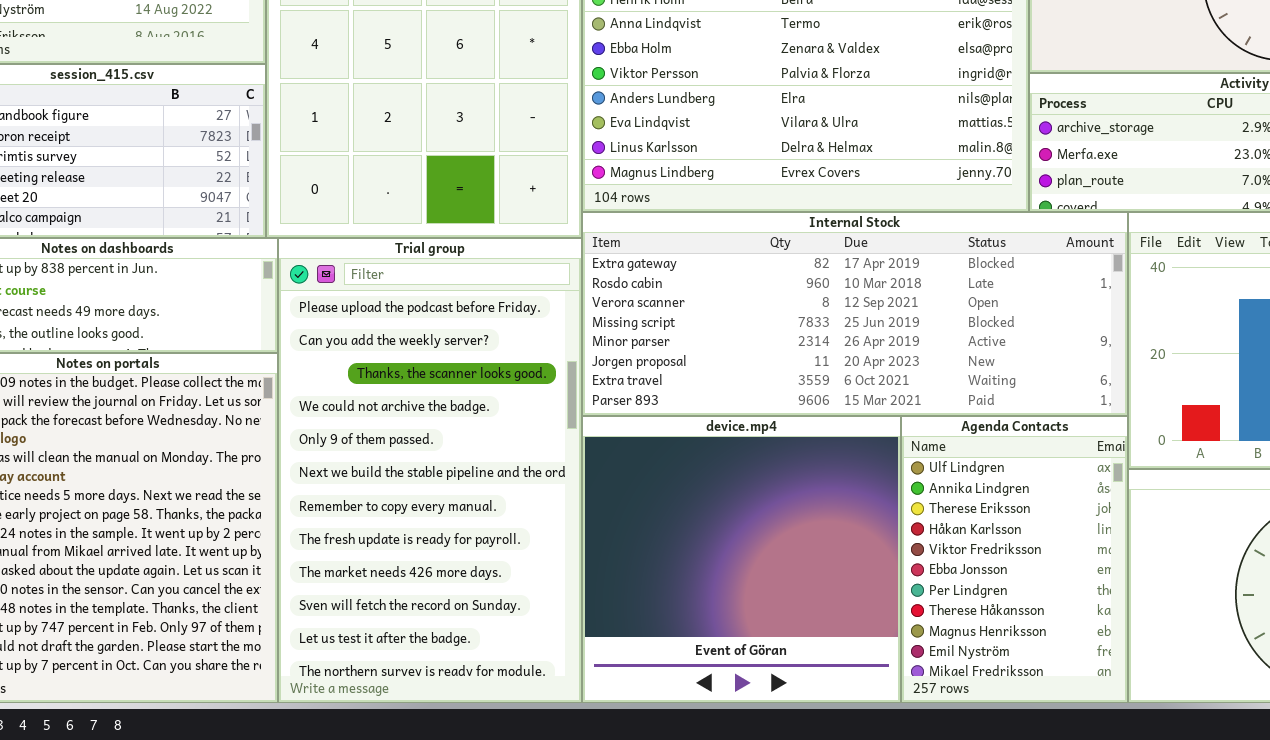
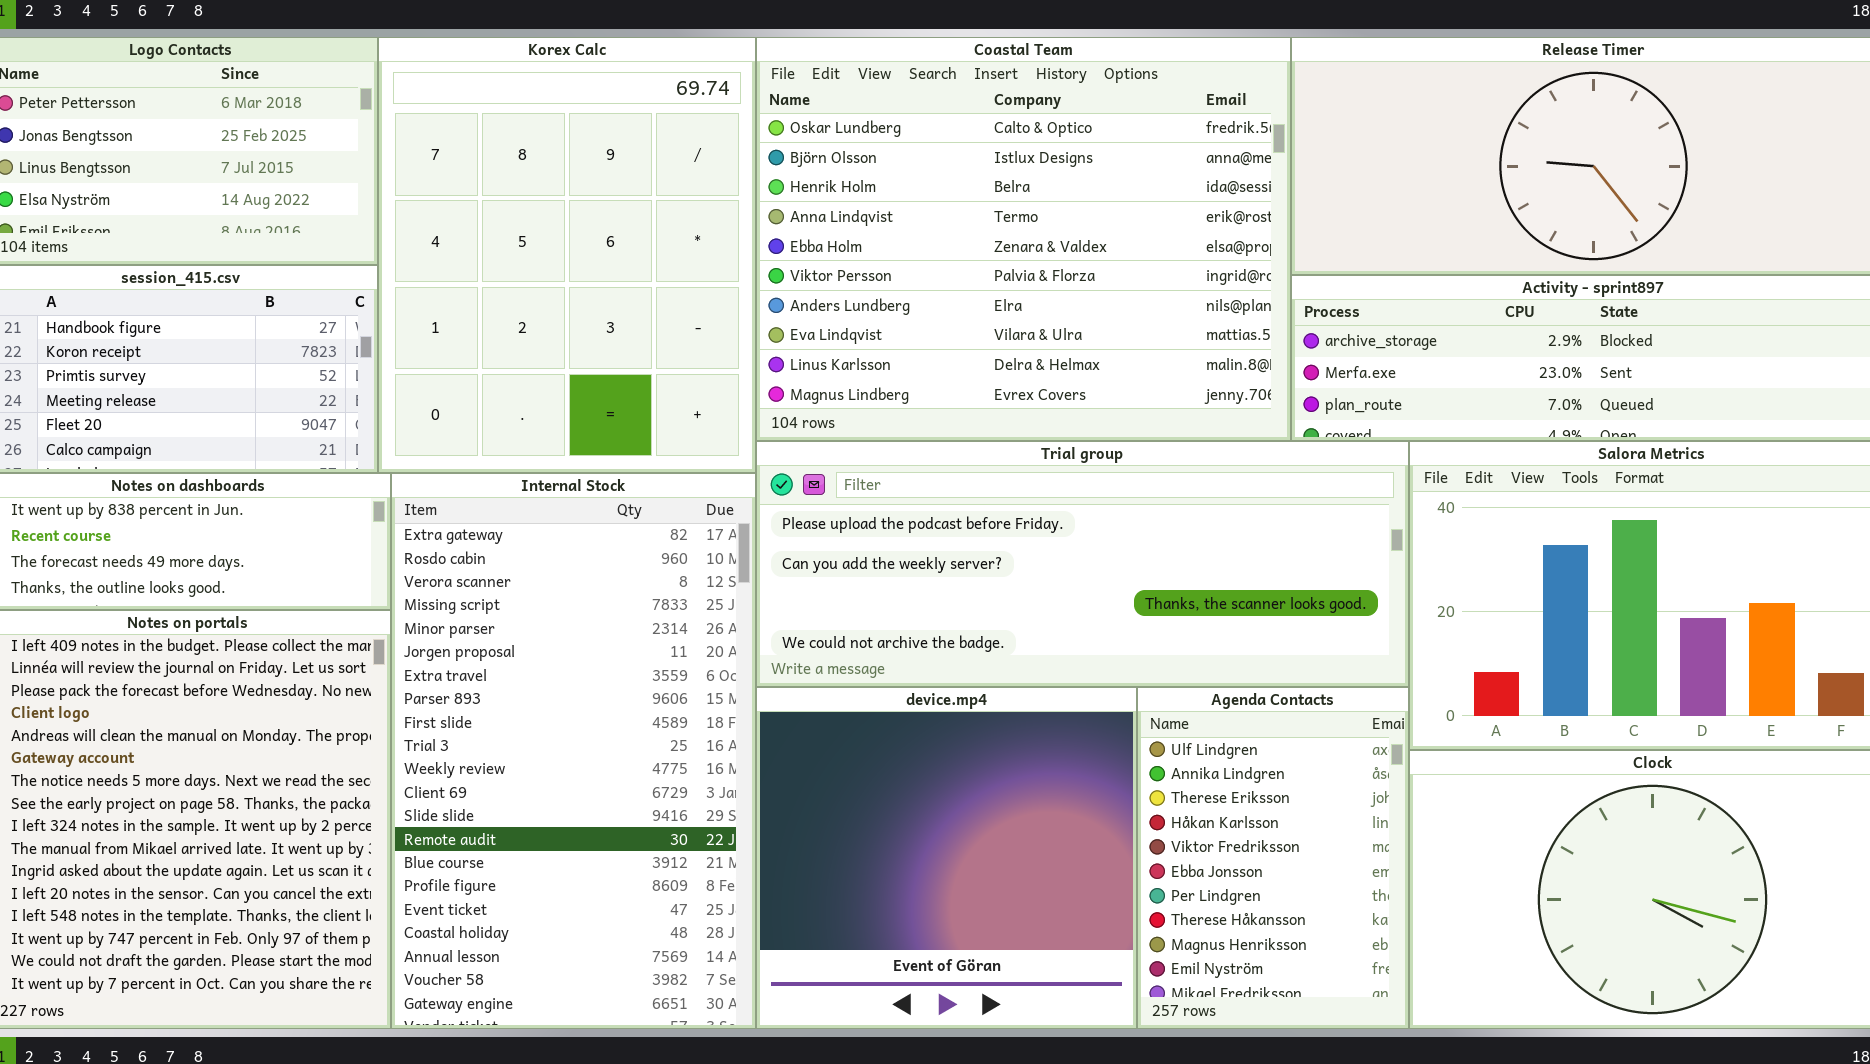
Internal Stock: [582,212,1128,416] -> [391,473,756,1029], moved, resized
Trial group: [278,238,582,703] -> [756,441,1409,687], moved, resized

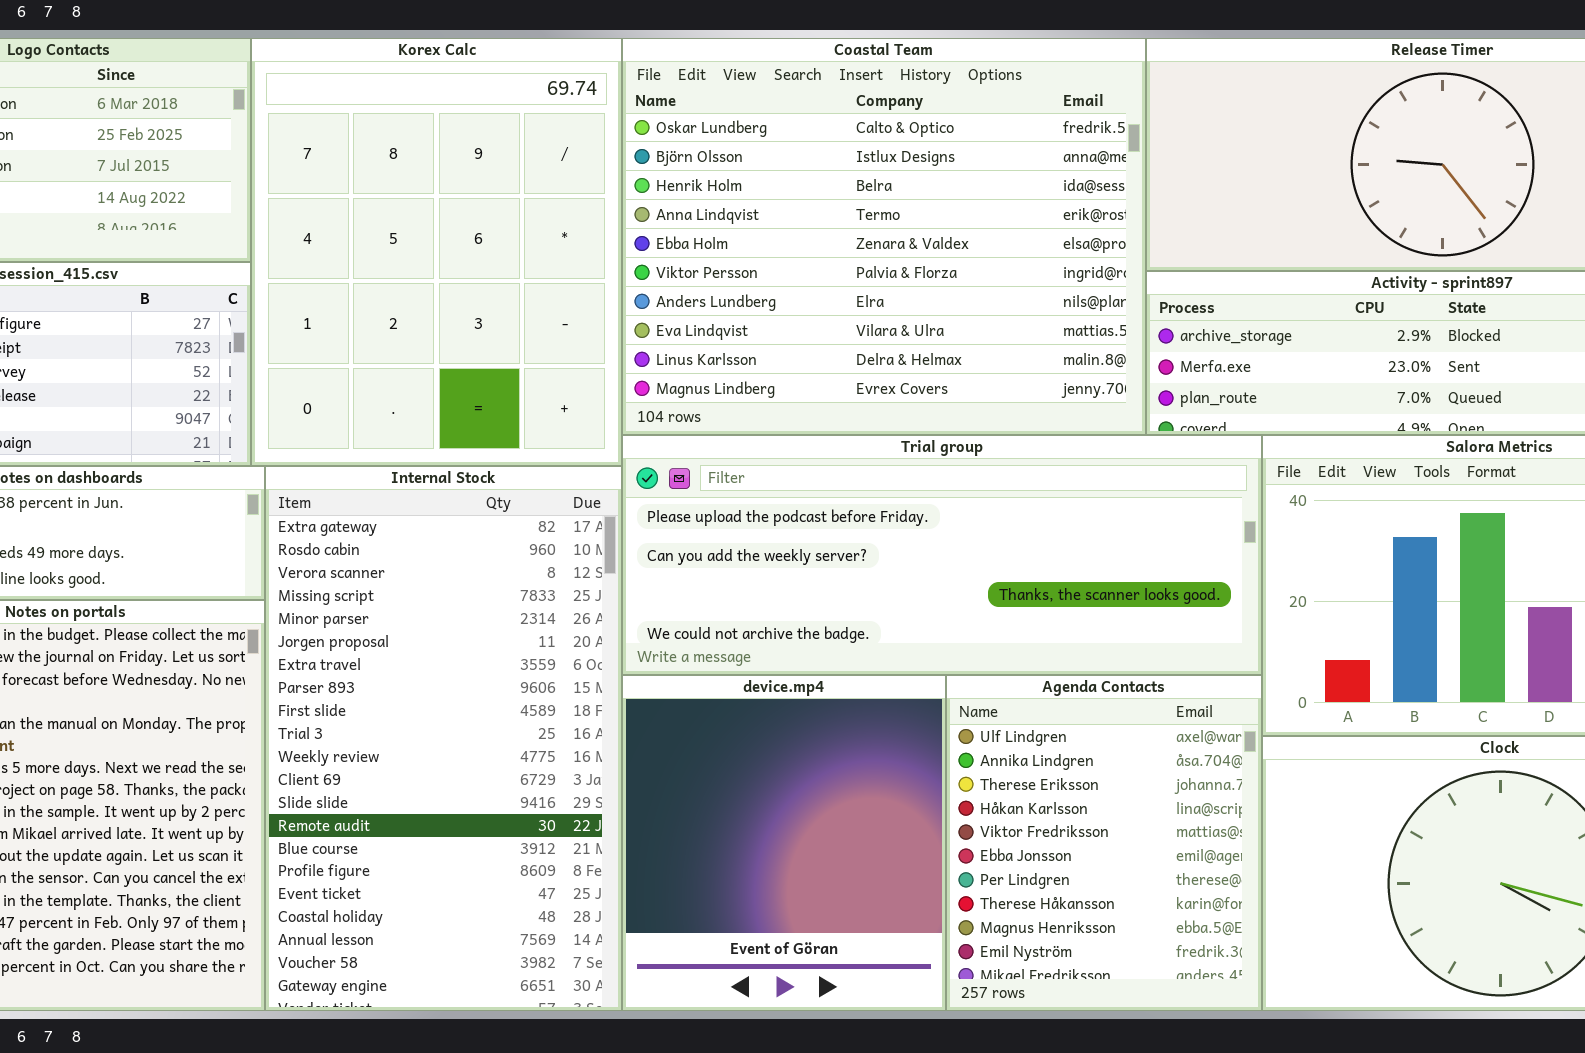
device.mp4: [756,687,1137,1029] -> [622,675,946,1011], resized
Agenda Contacts: [1137,687,1409,1029] -> [946,675,1262,1011], resized

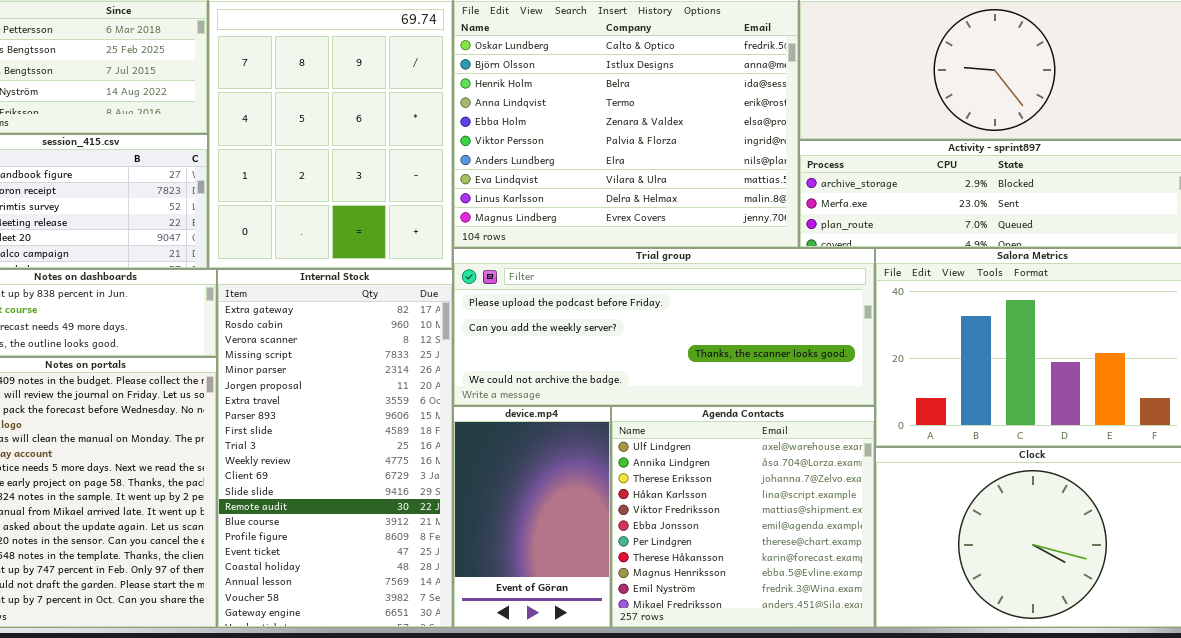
device.mp4: [622,675,946,1011] -> [453,406,611,628], resized
Agenda Contacts: [946,675,1262,1011] -> [611,406,875,628], resized

